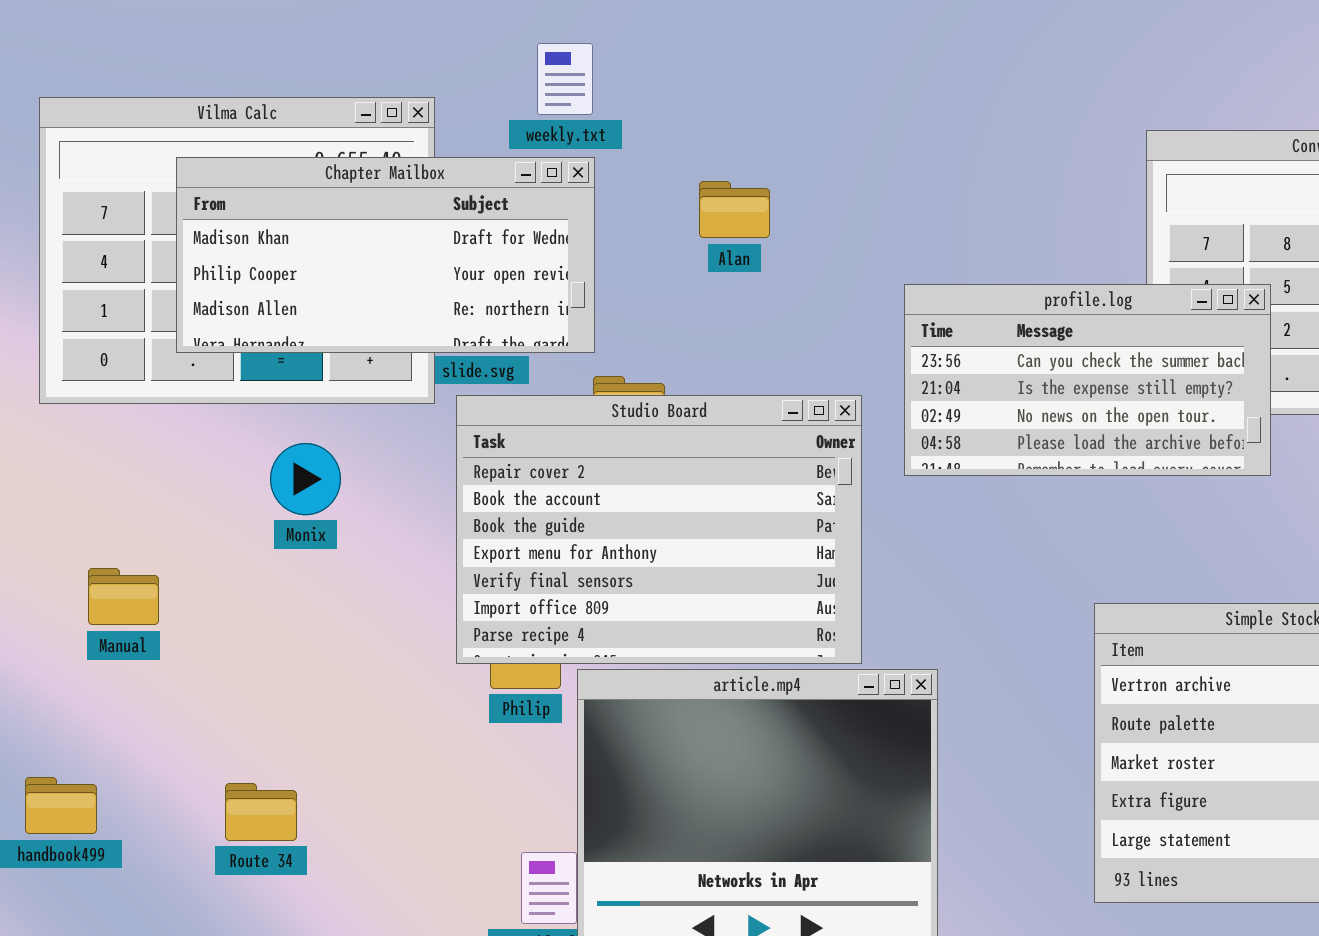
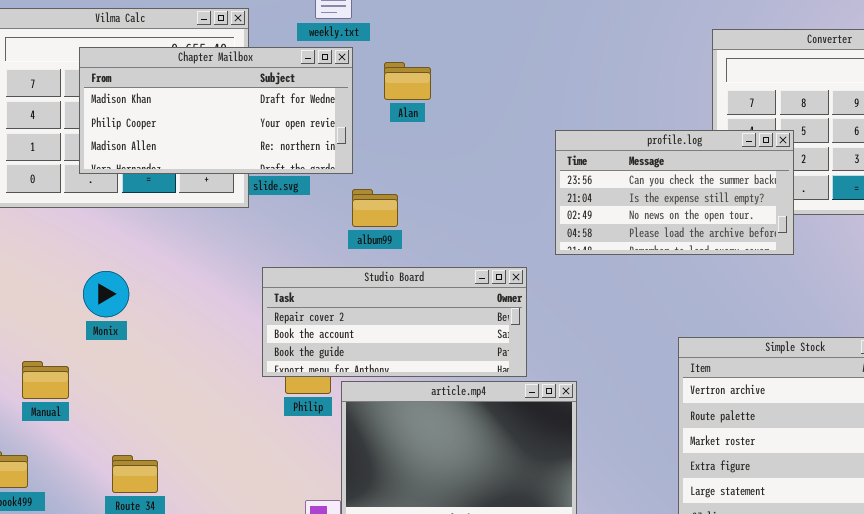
Alan: [699,181,770,238] -> [384,62,431,100], moved
Studio Board: [456,395,862,664] -> [262,267,527,377], resized
Monix: [270,443,341,515] -> [83,271,129,317], moved
Manual: [88,568,159,625] -> [22,361,69,399], moved

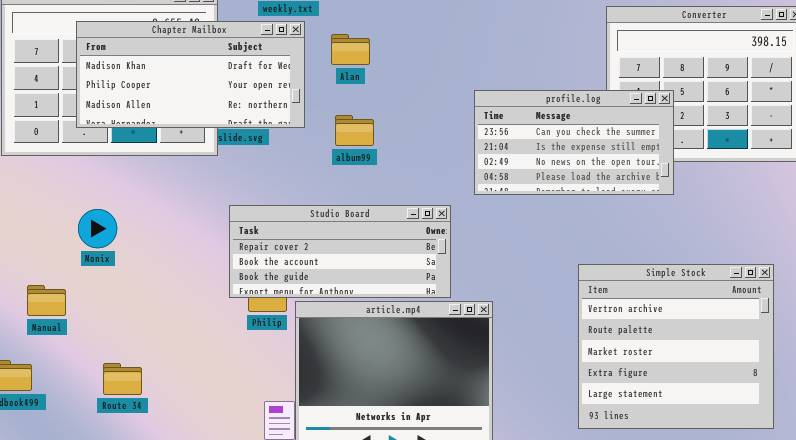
album99: [352,189,398,227] -> [335,115,374,146], moved

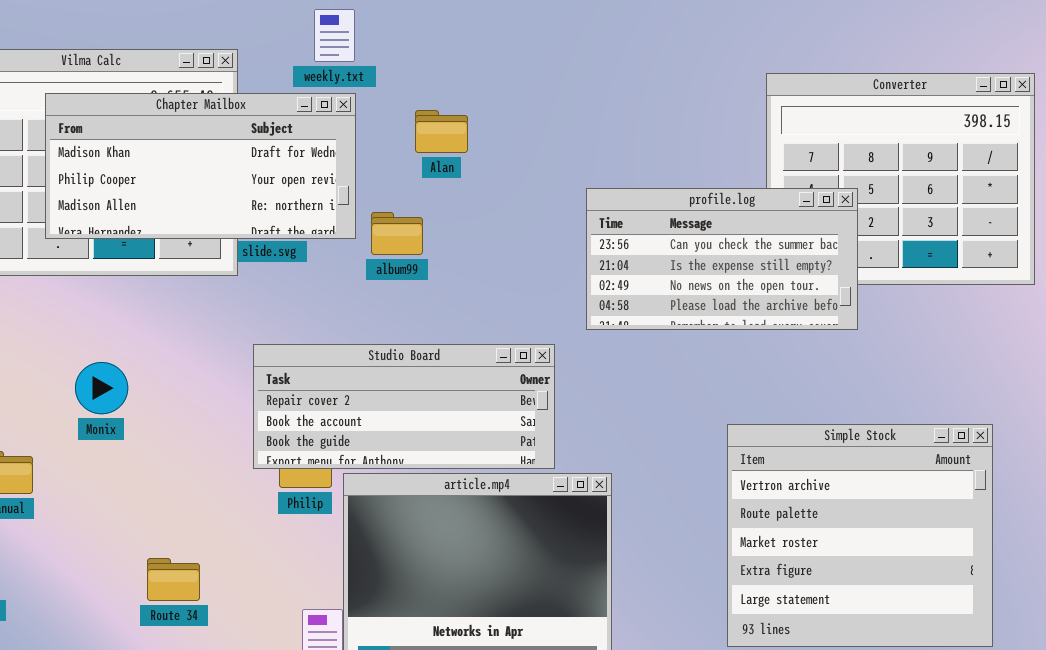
Alan: [331,34,370,65] -> [415,110,468,153], moved
album99: [335,115,374,146] -> [371,212,423,255], moved
Monix: [78,209,117,248] -> [75,362,128,414], moved
Route 34: [103,363,142,395] -> [147,558,200,601], moved

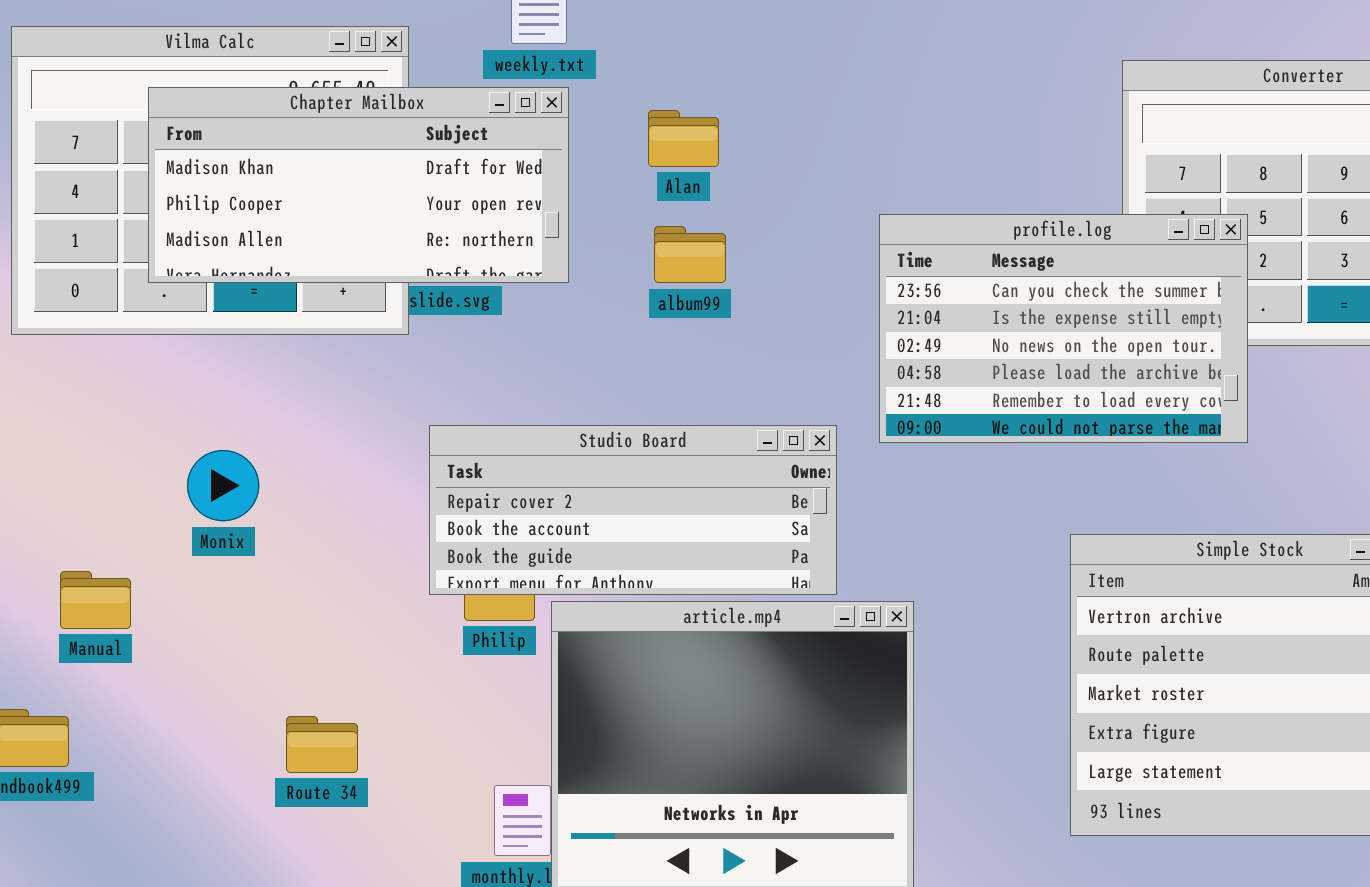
profile.log: [586,188,858,330] -> [879,214,1248,443], resized
album99: [371,212,423,255] -> [654,226,726,283], moved

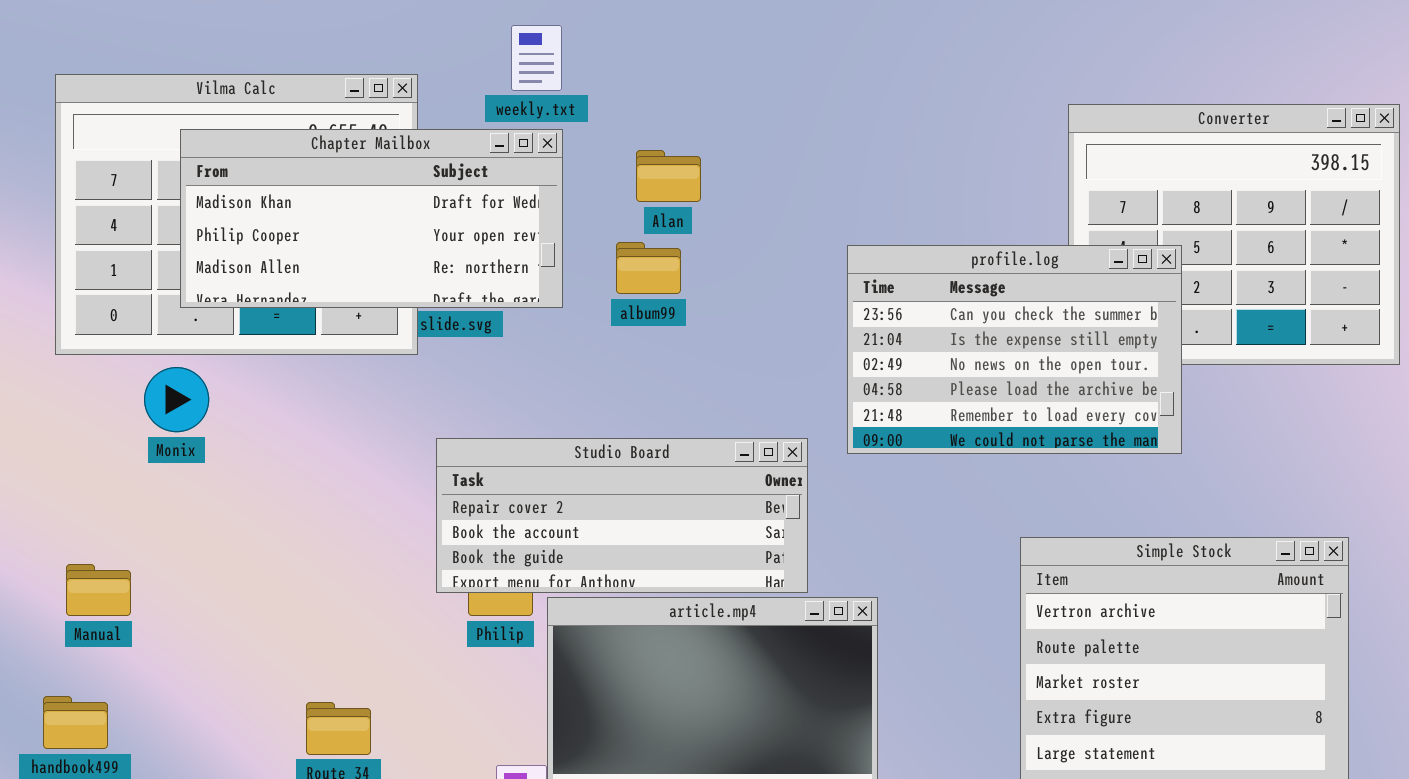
album99: [654,226,726,283] -> [616,242,681,294], moved
Monix: [187,450,259,521] -> [144,367,209,432], moved
Manual: [60,571,131,629] -> [66,564,131,616], moved

